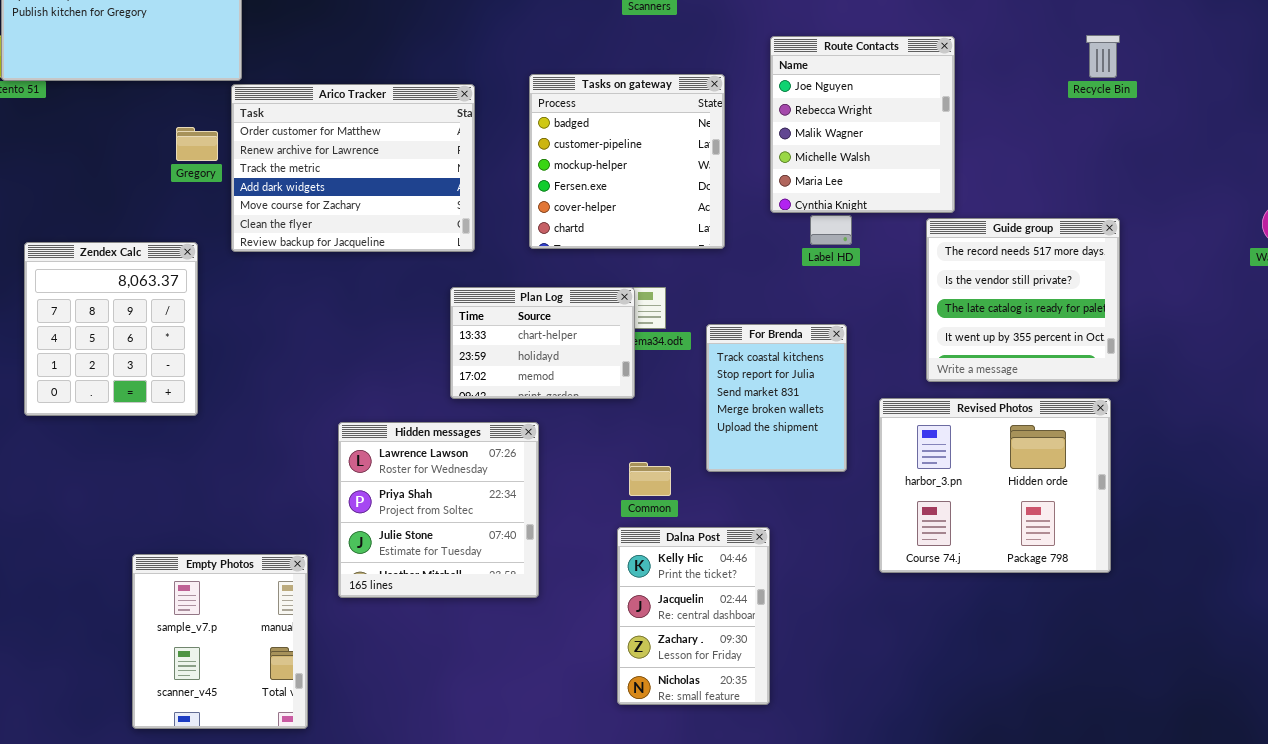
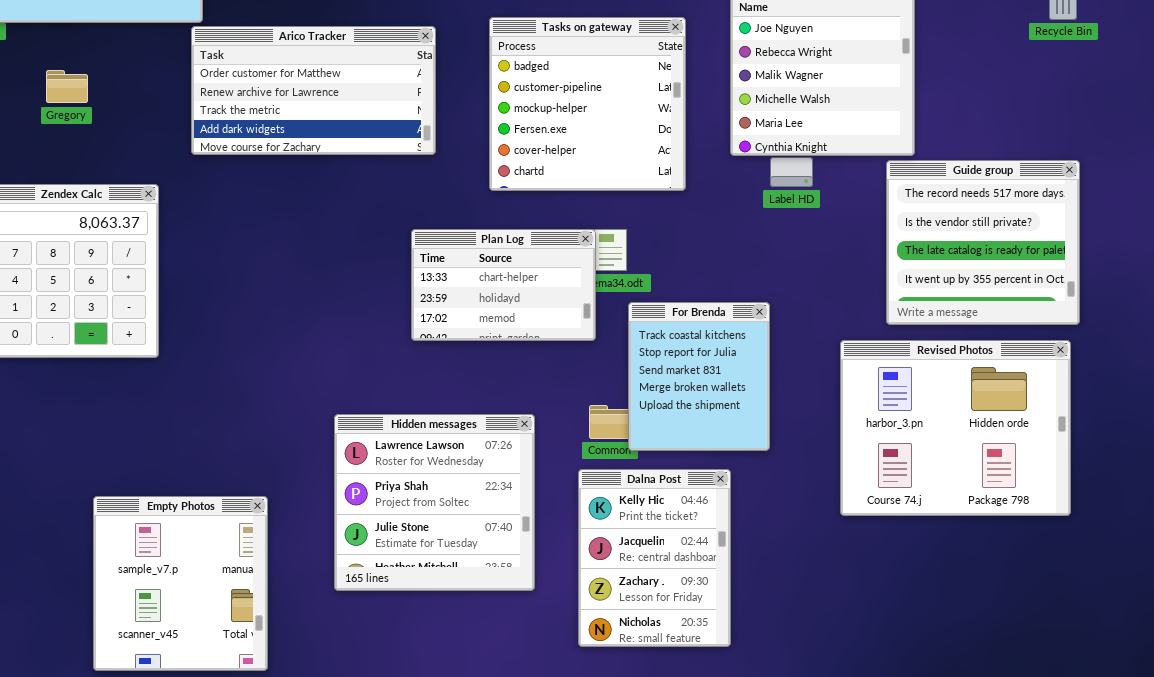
Arico Tracker: [231,84,475,252] -> [191,26,436,155], resized
Gregory: [176,127,218,161] -> [46,70,88,103], moved
For Brenda: [706,324,847,472] -> [628,302,770,451], moved
Hidden messages: [338,422,539,598] -> [334,414,535,591], moved

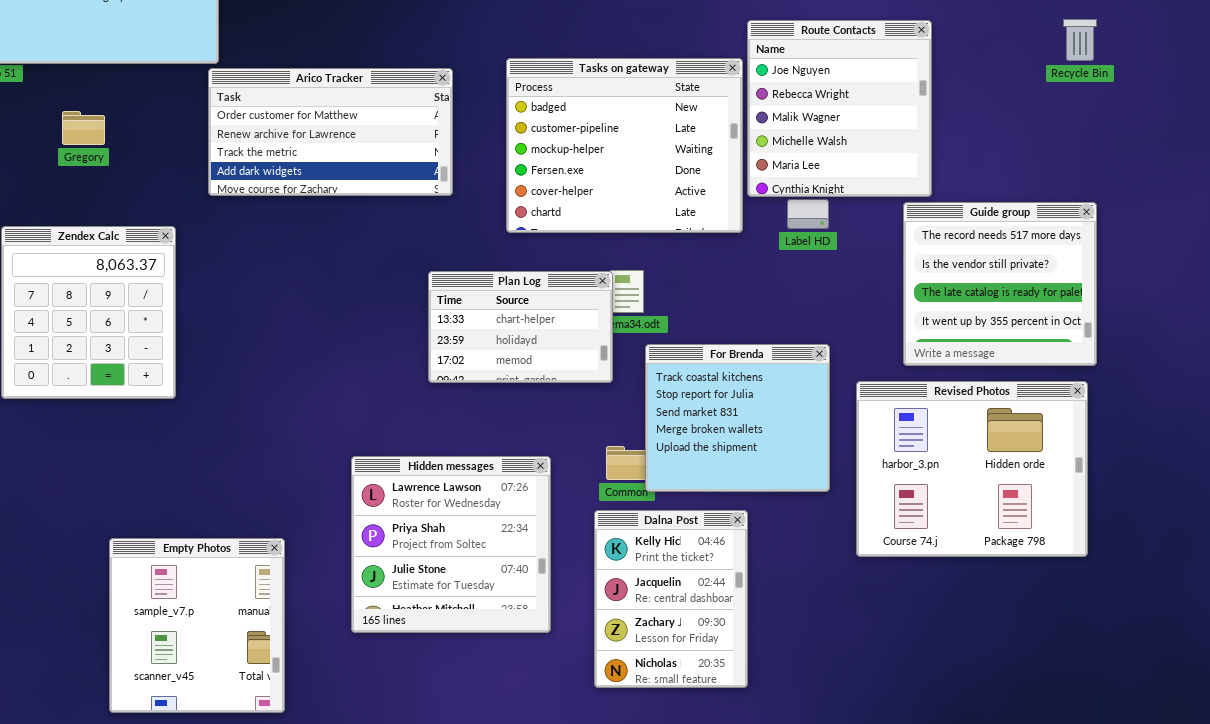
Tasks on gateway: [489,17,686,191] -> [506,58,743,233], resized
For Brenda: [628,302,770,451] -> [645,344,830,492], resized

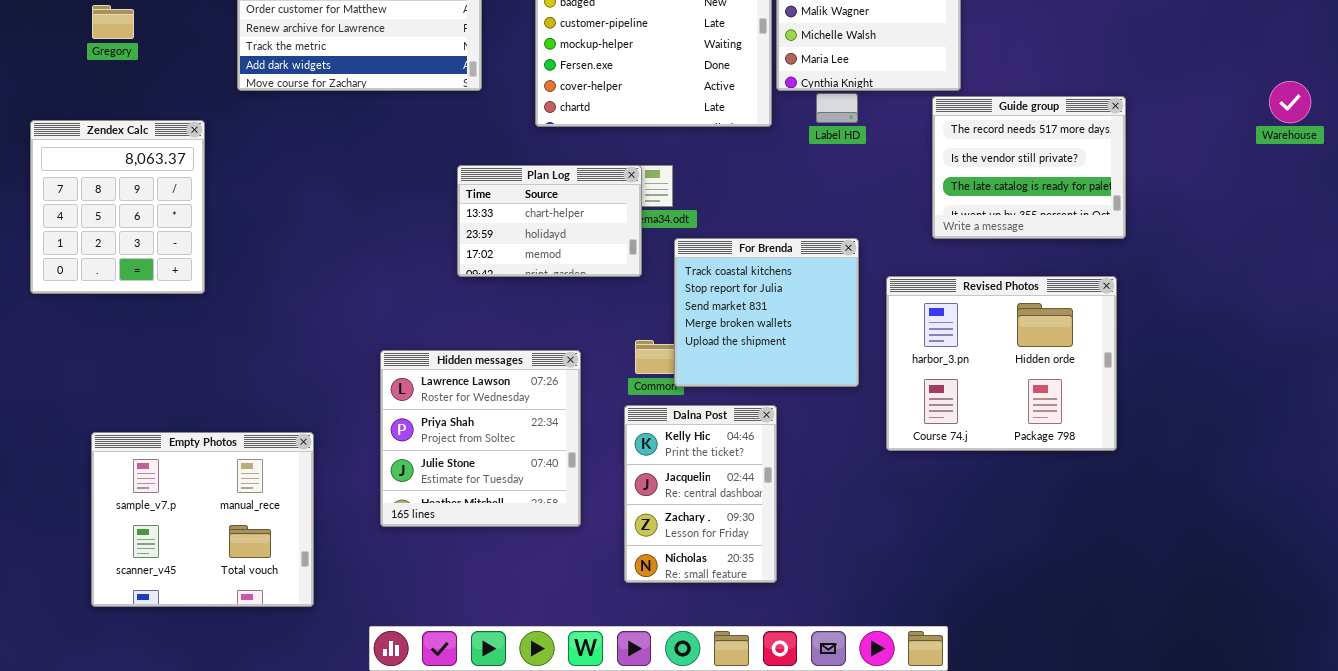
Guide group: [903,202,1097,366] -> [932,96,1126,239], resized
Empty Photos: [109,538,285,713] -> [91,432,314,607], resized

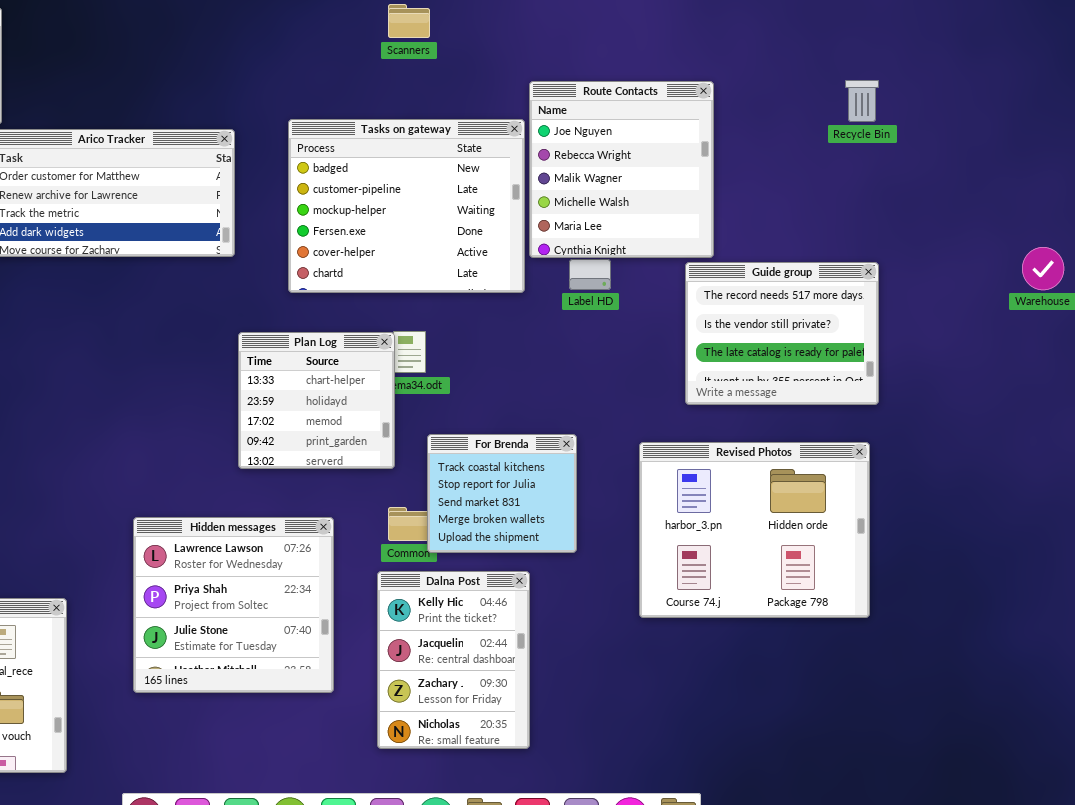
Plan Log: [457,165,642,277] -> [238,332,395,469], resized
For Brenda: [674,238,859,387] -> [427,434,577,553], resized

